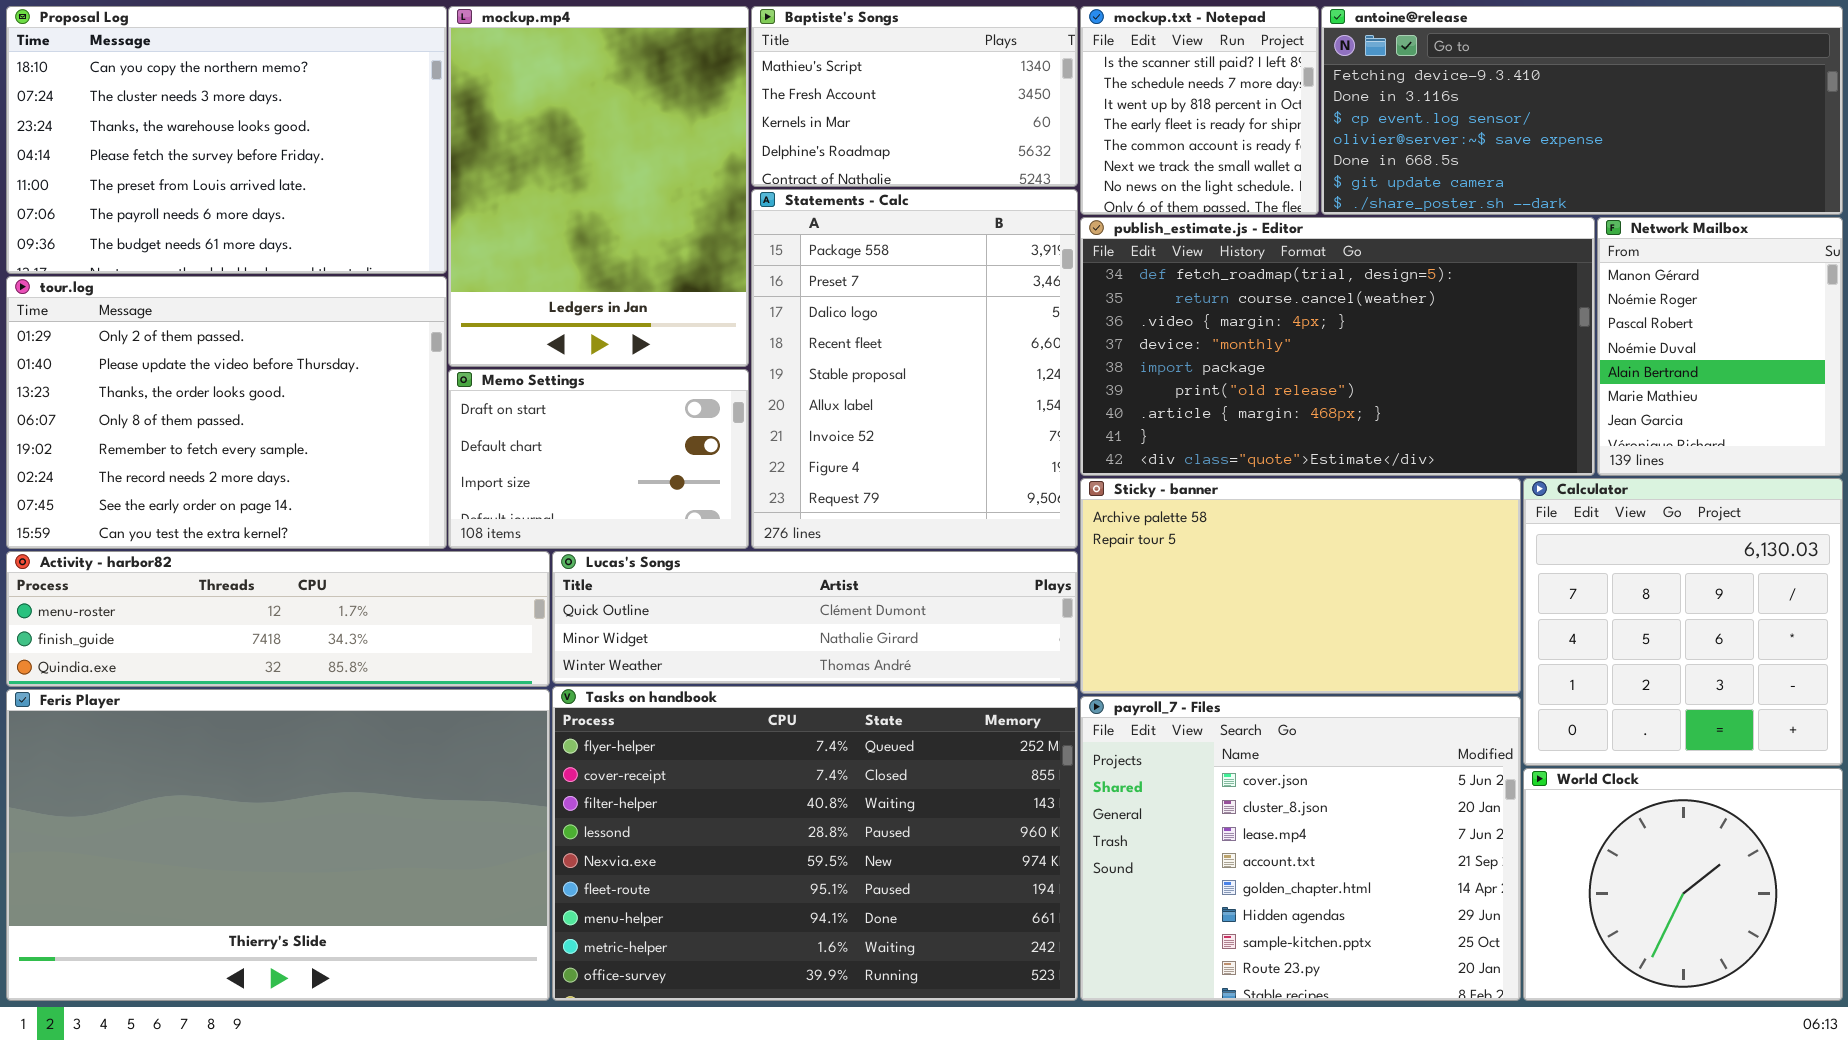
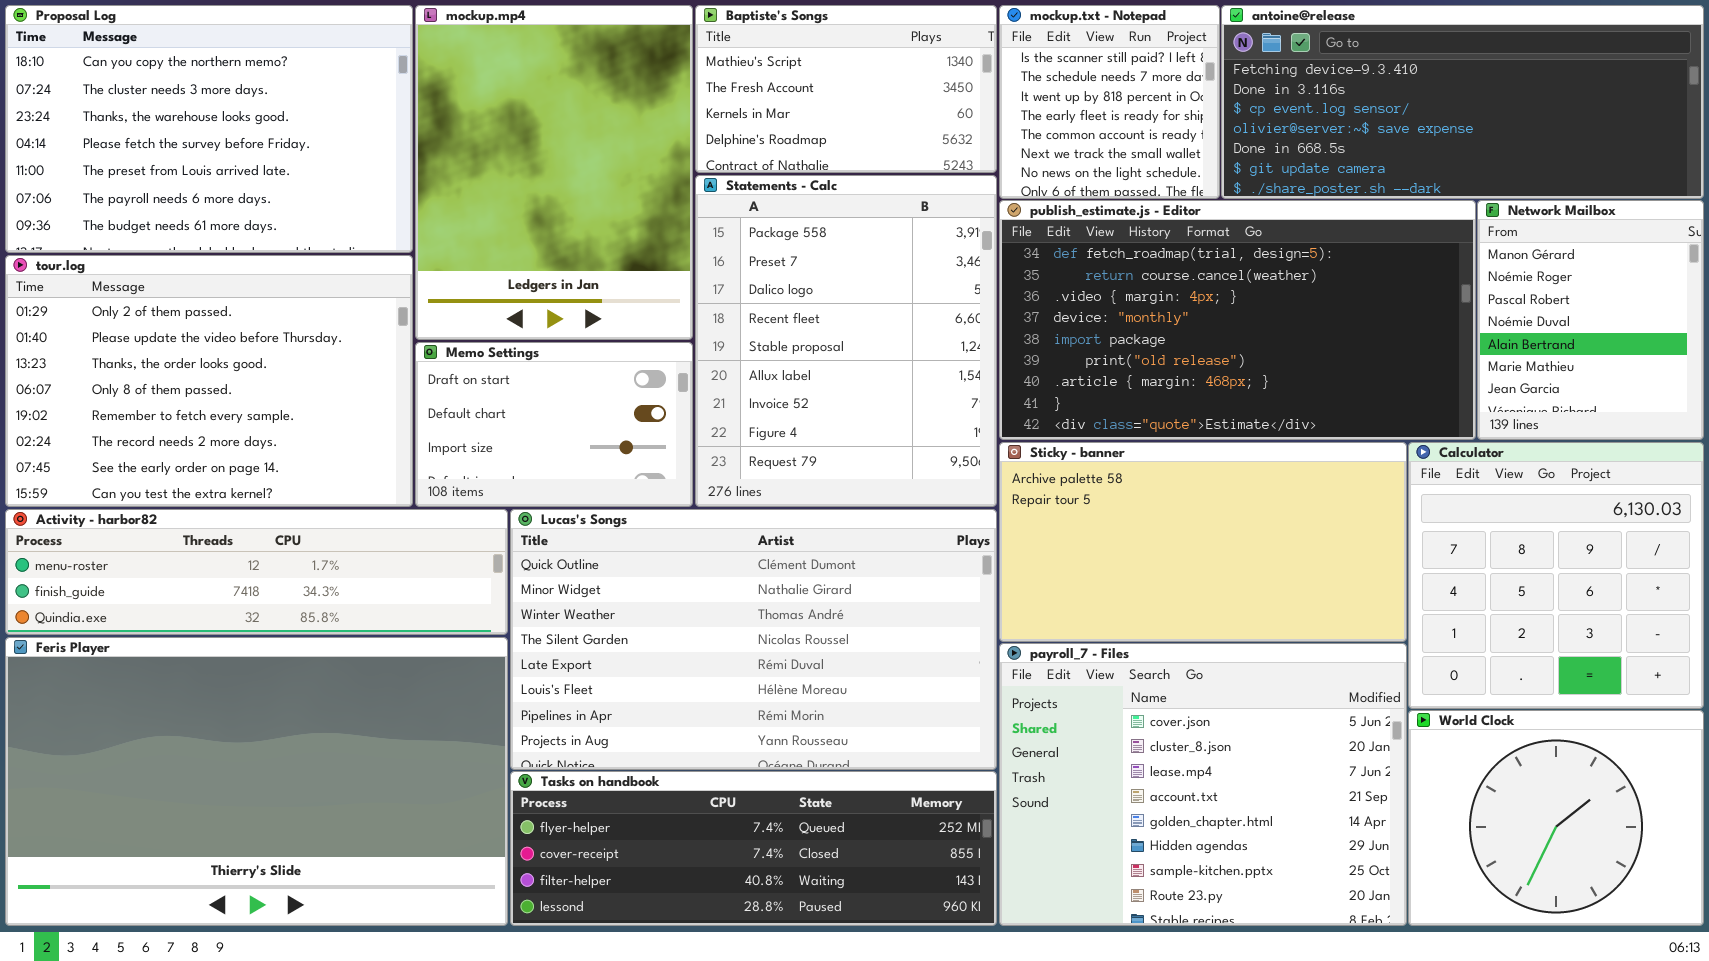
Lucas's Songs: [552,551,1078,684] -> [510,509,997,770], resized
Tasks on handbook: [552,686,1078,1001] -> [510,771,997,926], resized

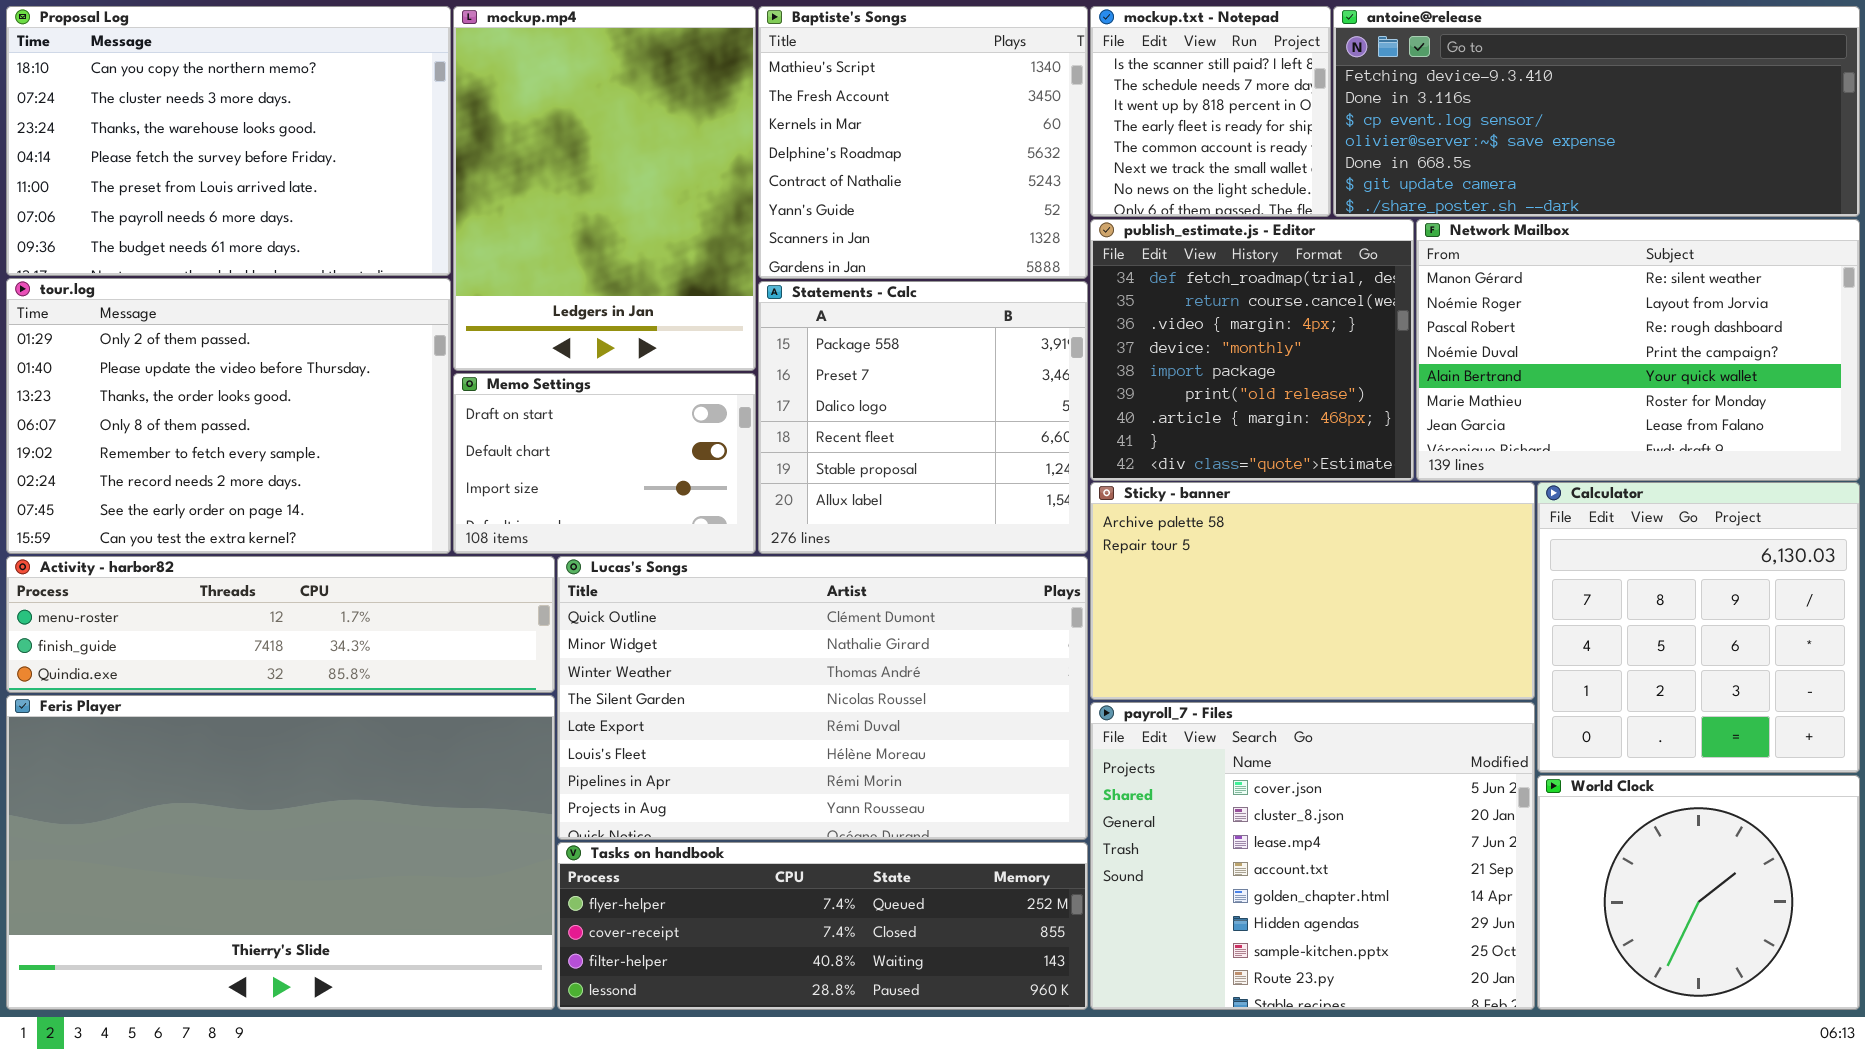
Baptiste's Songs: [695,5,997,173] -> [758,6,1088,279], resized
Statements - Calc: [695,175,997,507] -> [758,281,1088,554], resized
publish_estimate.js - Editor: [999,200,1476,440] -> [1090,219,1414,481], resized
Network Mailbox: [1477,200,1704,440] -> [1416,219,1860,481], resized

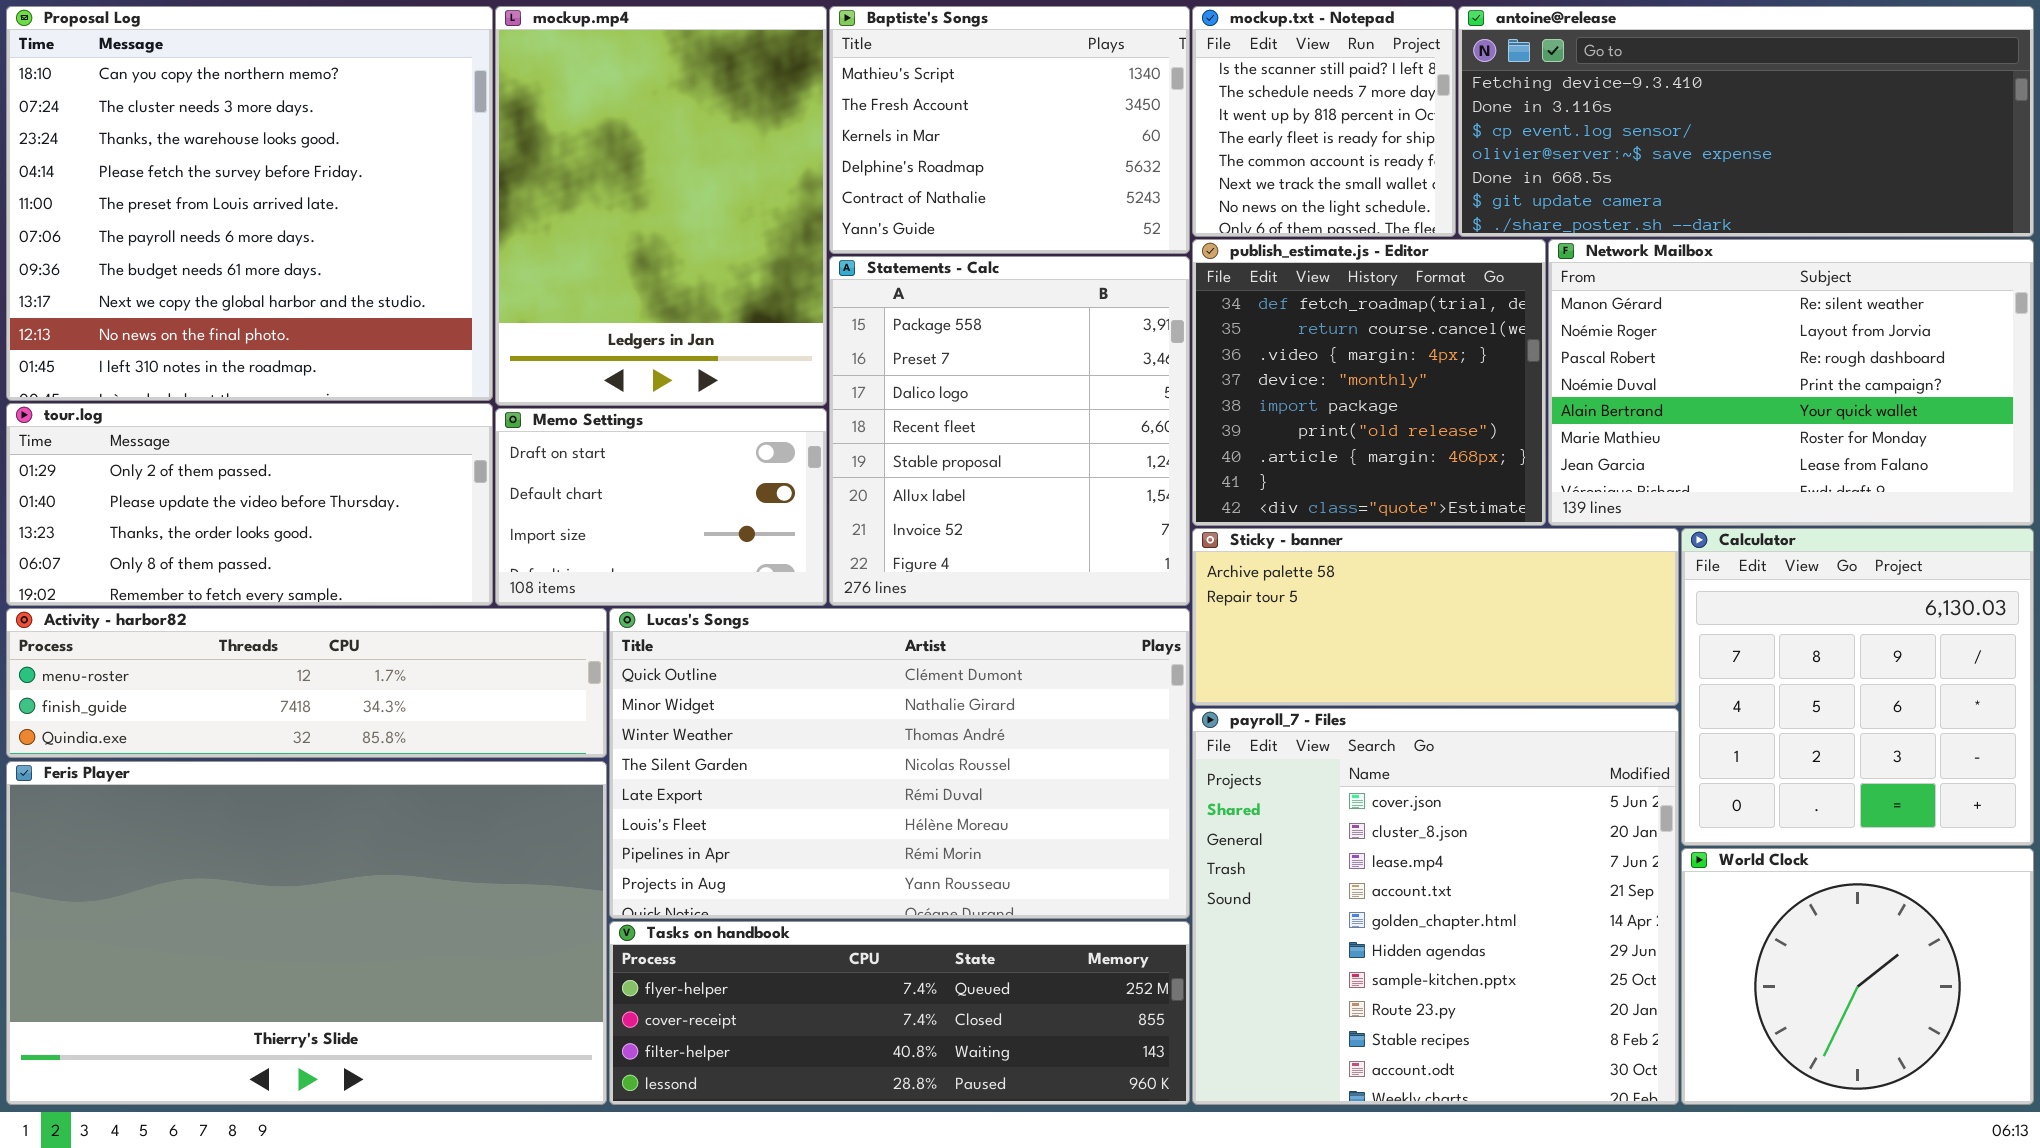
Proposal Log: [6,6,451,276] -> [6,6,493,401], resized
Baptiste's Songs: [758,6,1088,279] -> [829,6,1190,254], resized
tour.log: [6,278,451,554] -> [6,403,493,606], resized
Statements - Calc: [758,281,1088,554] -> [829,256,1190,606], resized
Sticky - banner: [1090,482,1535,700] -> [1192,528,1679,706], resized
payroll_7 - Files: [1090,702,1535,1010] -> [1192,708,1679,1105], resized

